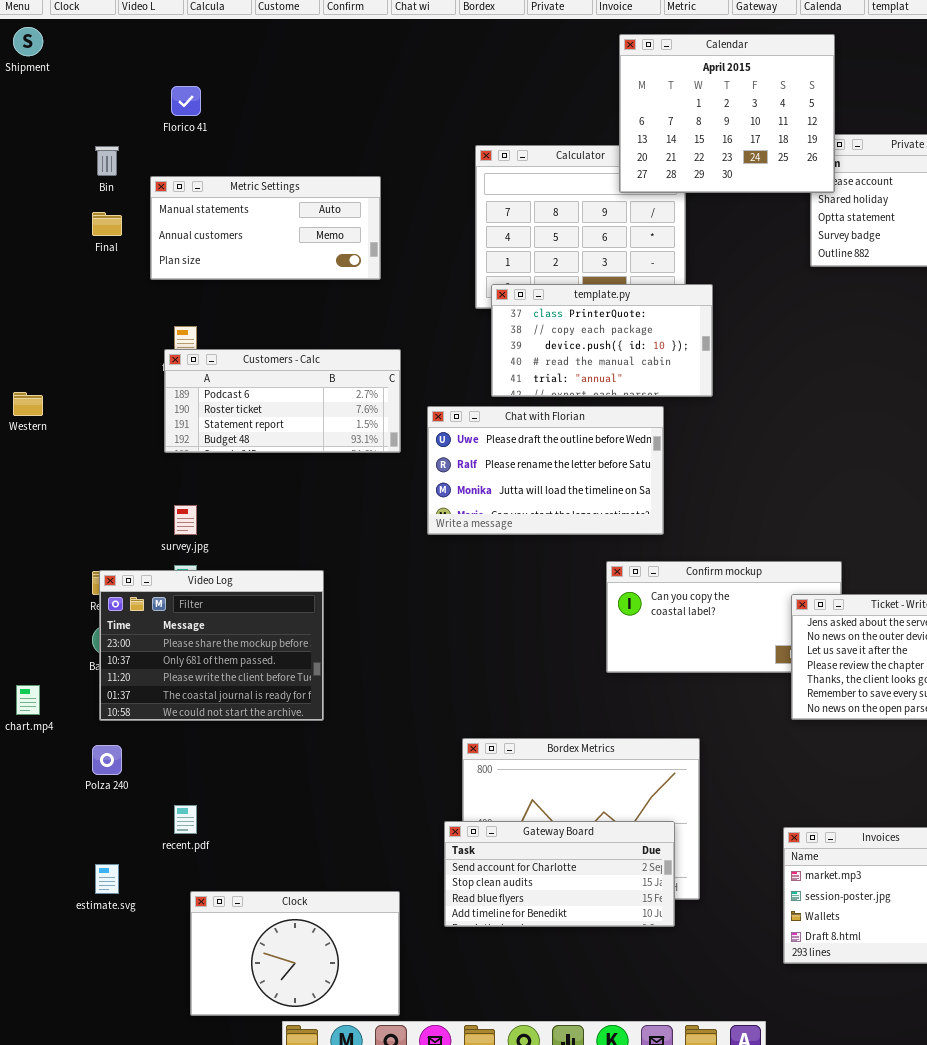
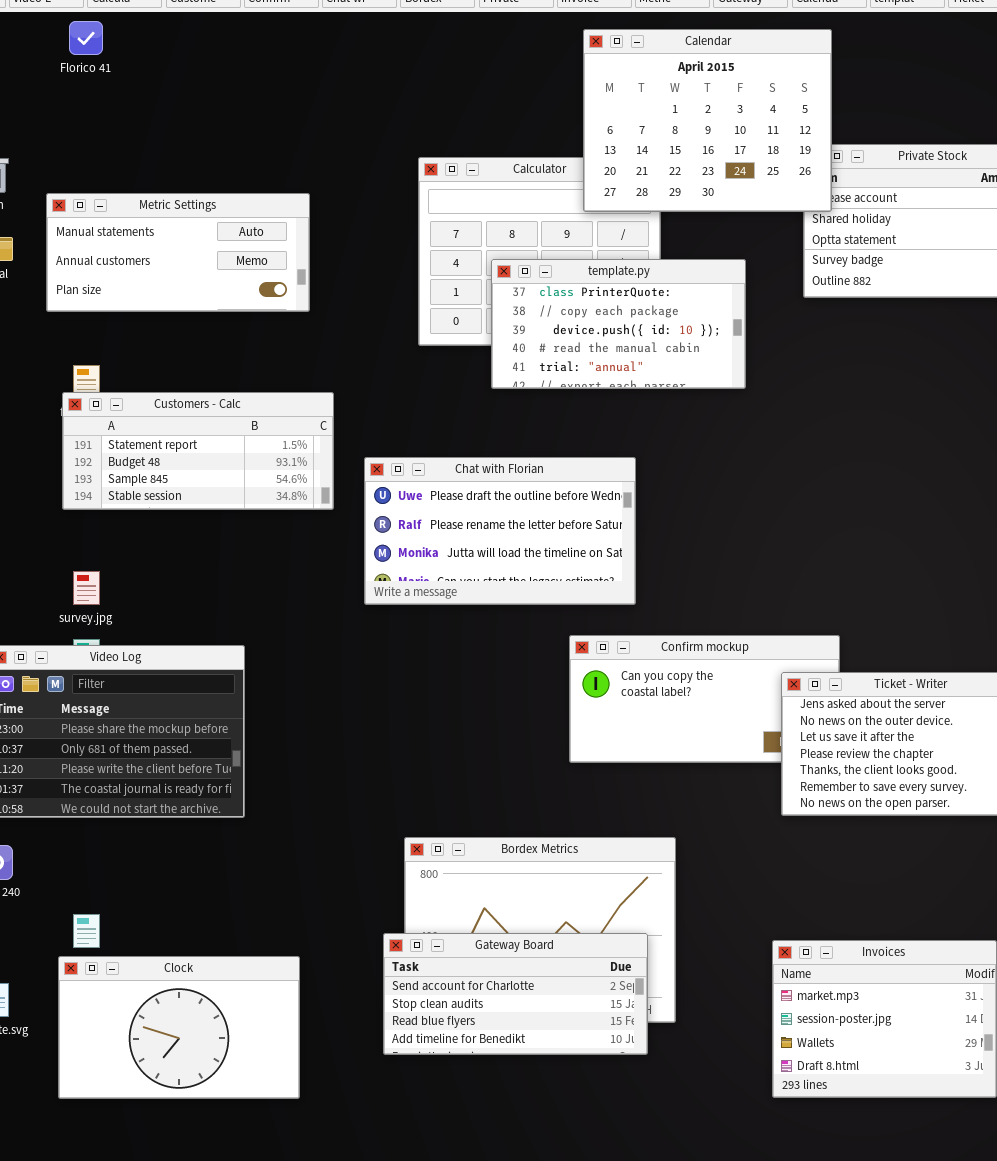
Florico 41: [171,86,201,116] -> [69,21,103,55], moved
template.py: [491,284,713,397] -> [491,259,746,389], moved
Customers - Calc: [164,349,401,453] -> [62,392,334,510], scrolled down 2 rows
Clock: [190,891,400,1016] -> [58,956,300,1099], moved

